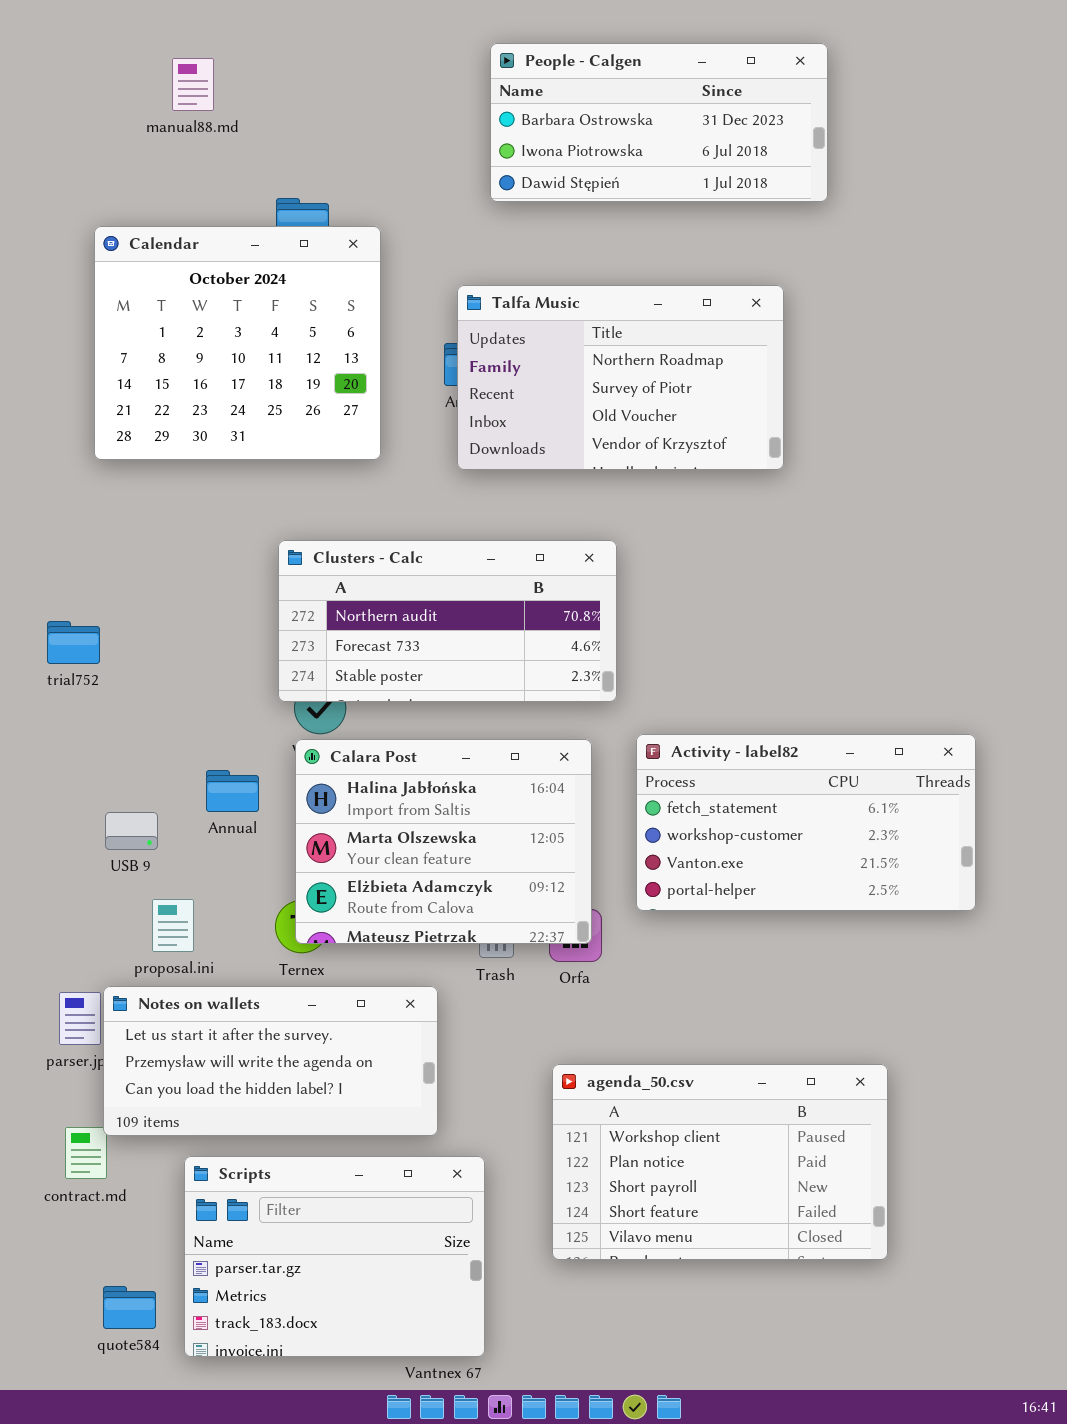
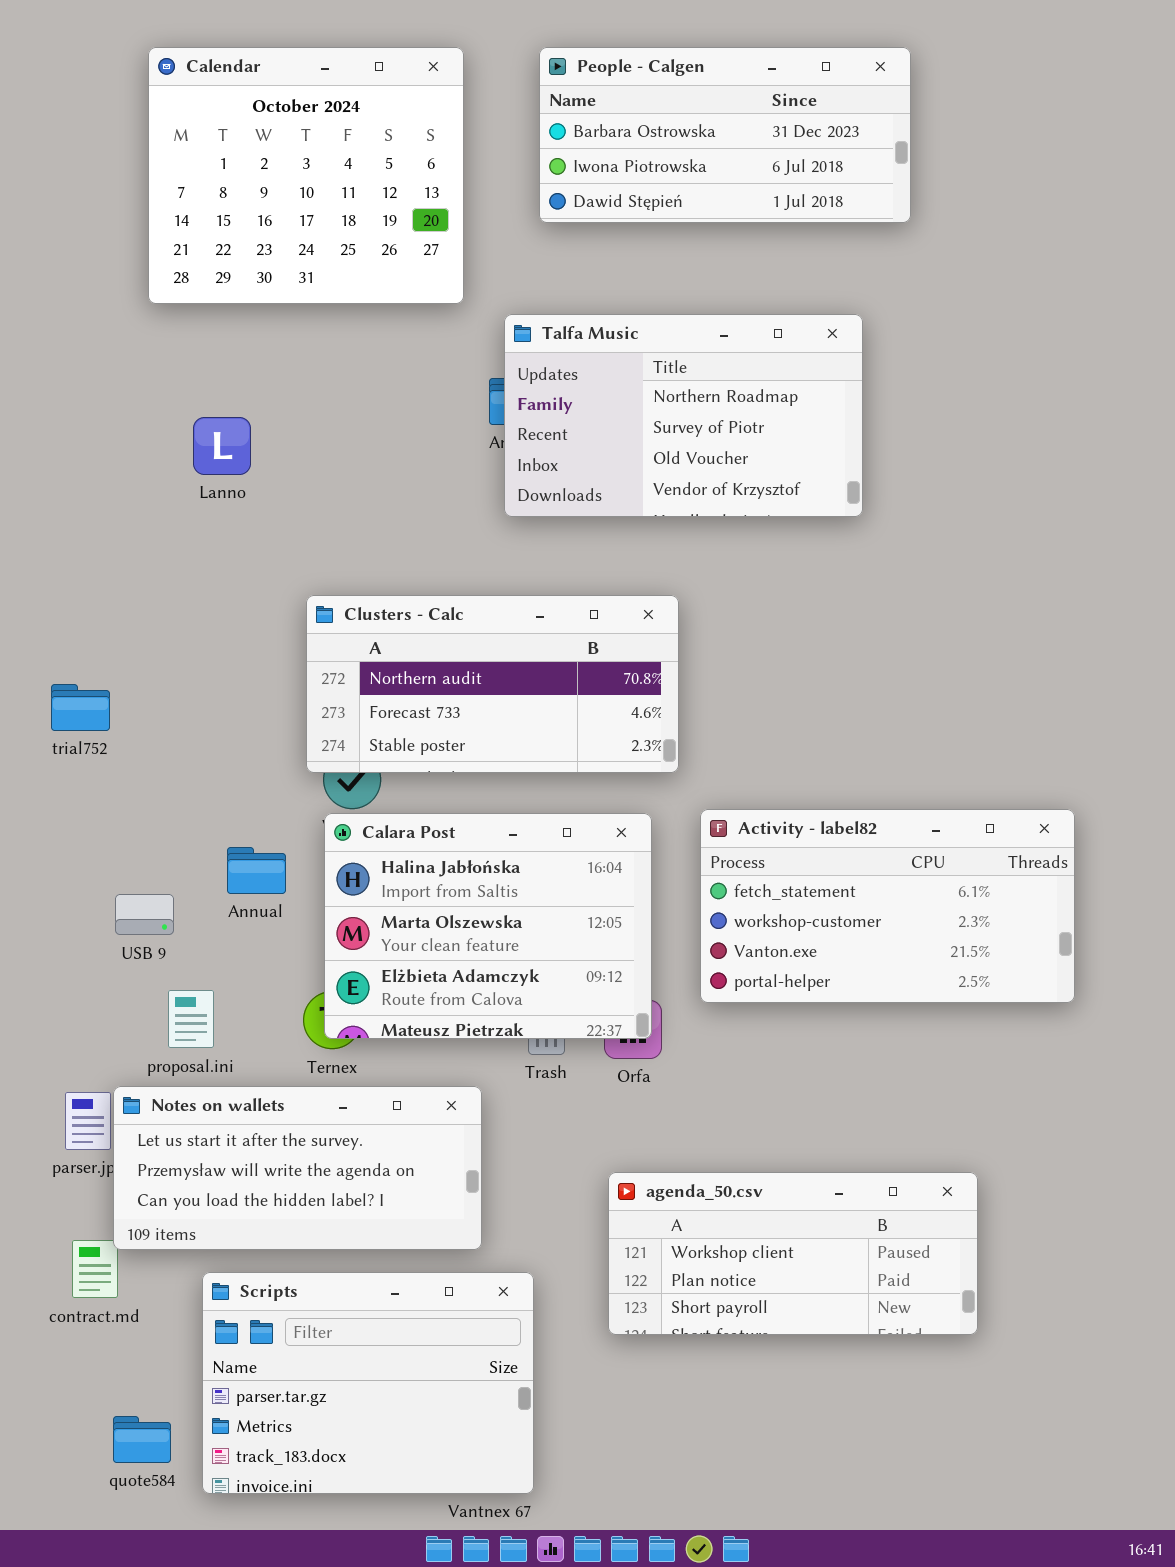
Calendar: [94,226,381,460] -> [148,47,464,304], moved
agenda_50.csv: [552,1064,888,1260] -> [608,1172,978,1335], resized

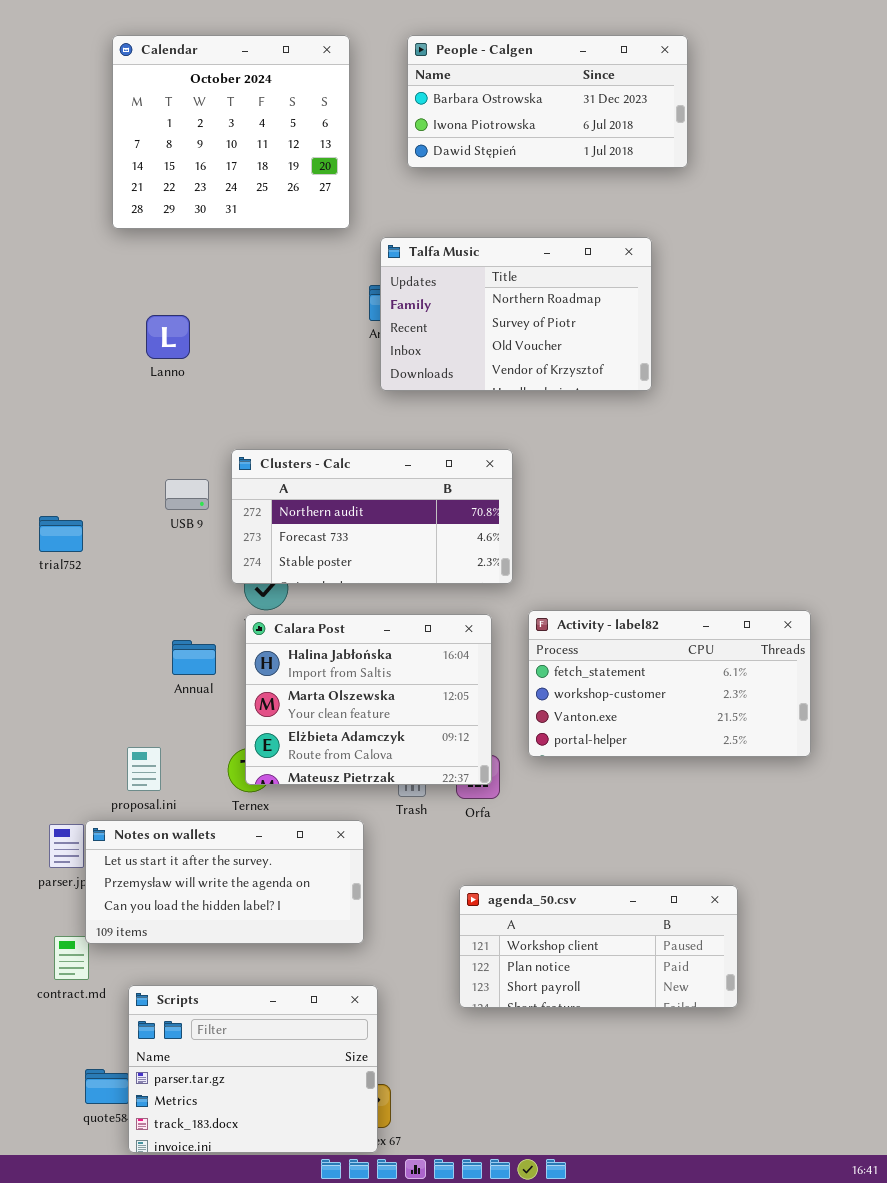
USB 9: [115,894,174,935] -> [165,479,209,510], moved
Scripts: [202,1272,534,1494] -> [128,985,378,1153], moved

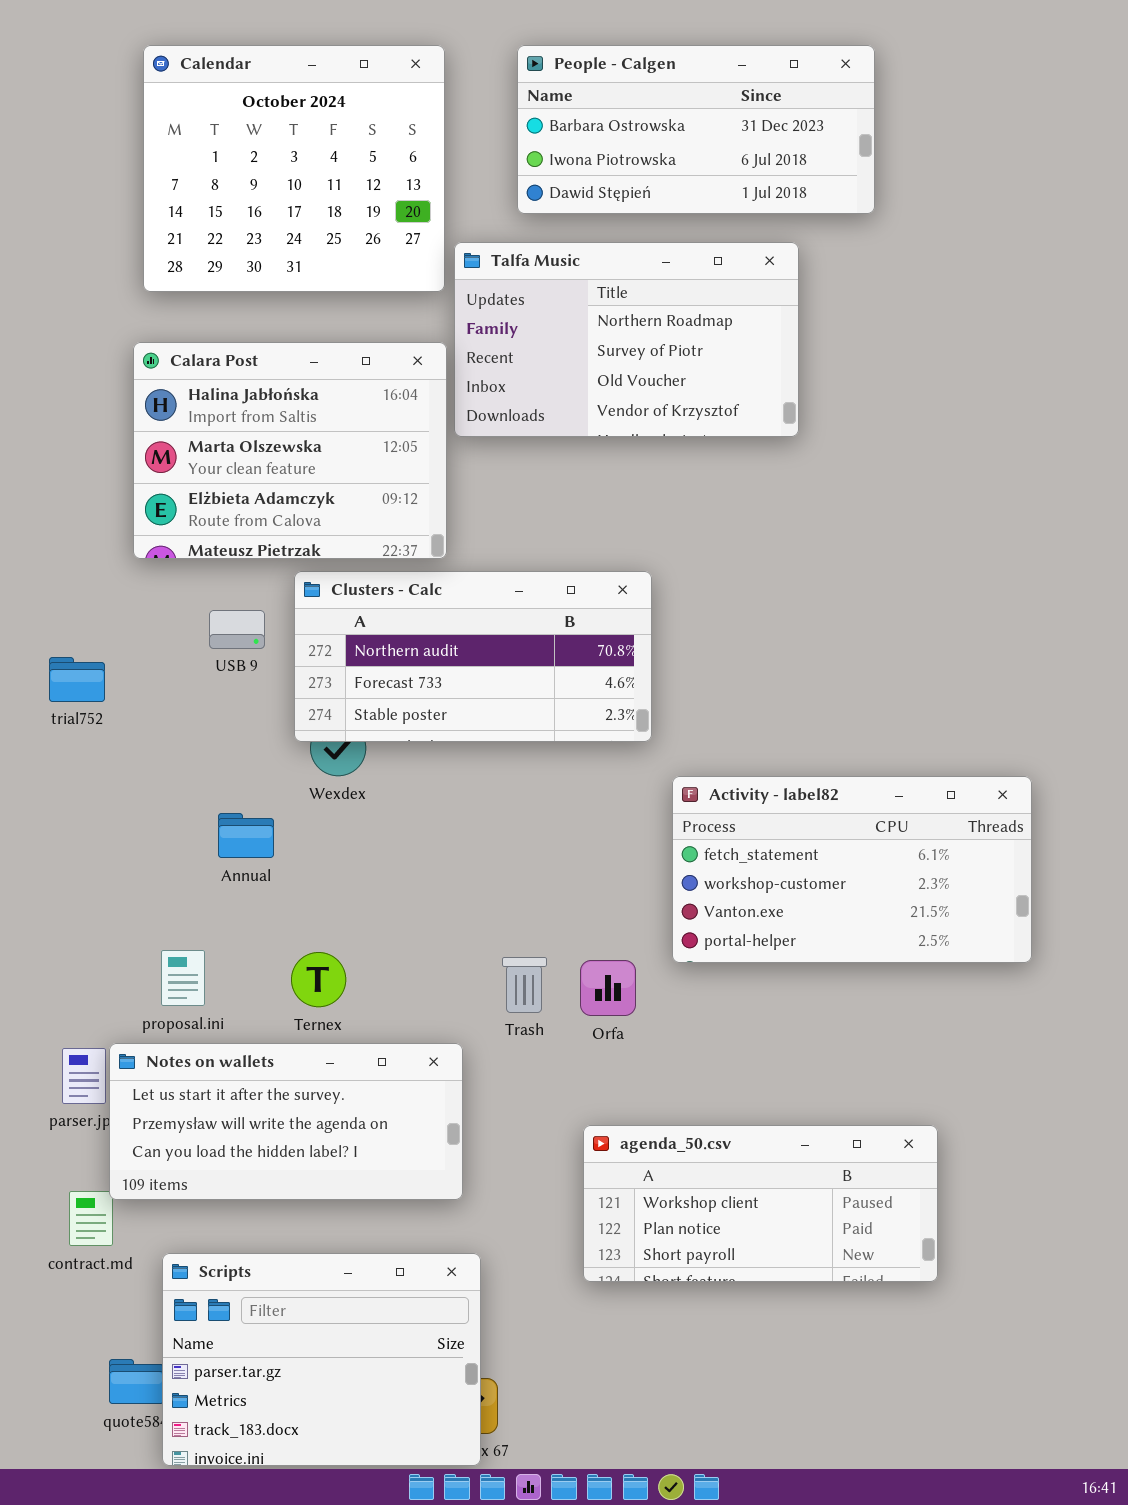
Talfa Music: [380,237,652,391] -> [454,242,799,437], moved
Calara Post: [245,614,492,785] -> [133,342,447,559], moved

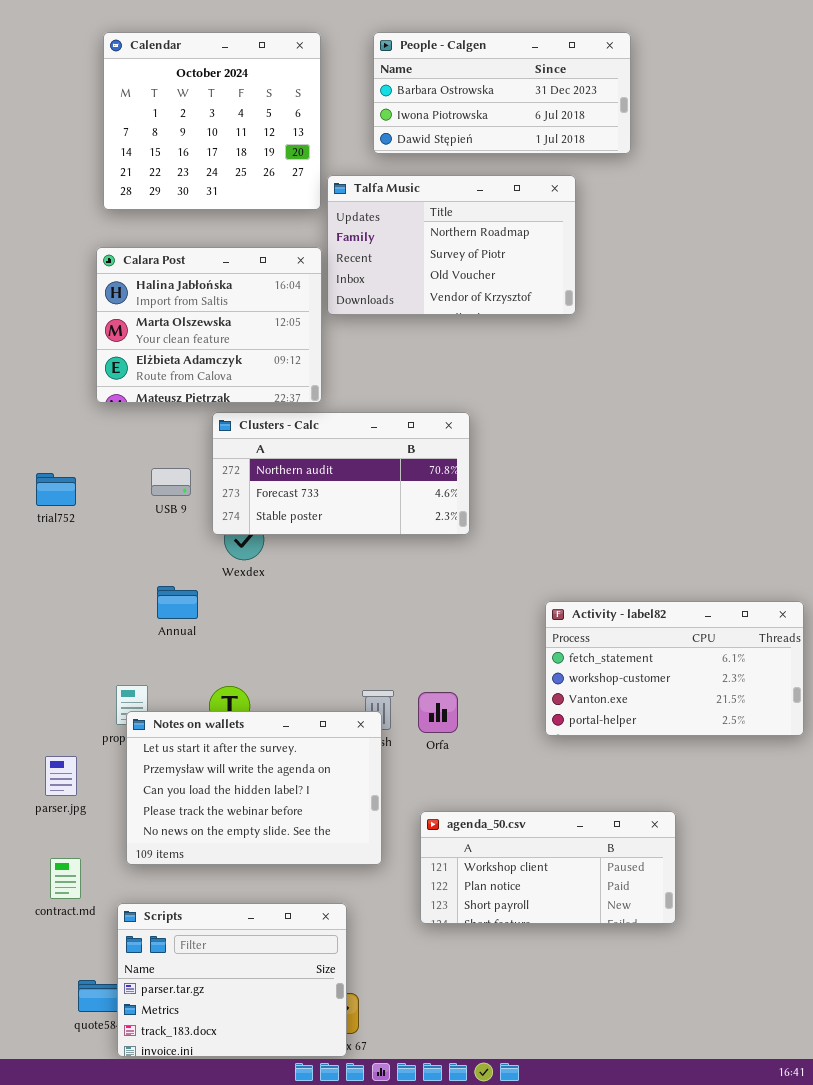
USB 9: [209,610,265,649] -> [151,468,191,496], moved
Activity - label82: [672,776,1032,963] -> [545,601,804,736], moved
Notes on wallets: [109,1043,463,1200] -> [126,711,382,865], moved, resized

